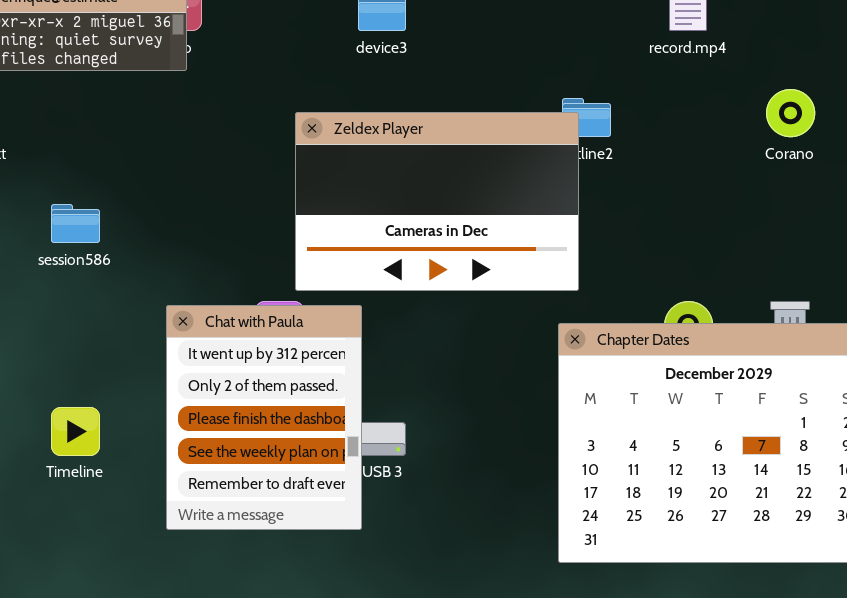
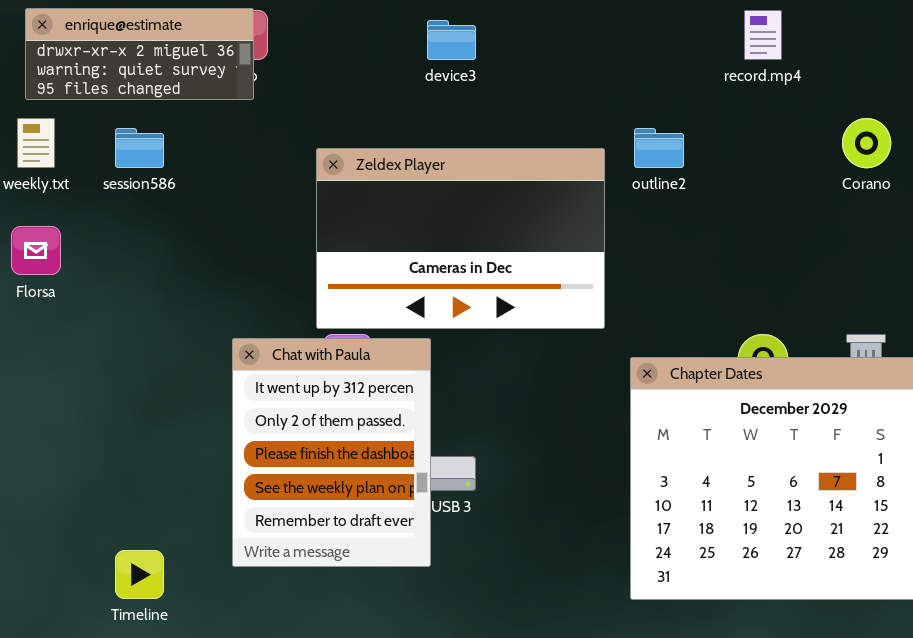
Zeldex Player: [295,112,579,291] -> [316,148,605,329], moved
session586: [51,204,100,243] -> [115,128,164,168], moved
Timeline: [51,407,100,456] -> [115,550,164,599], moved

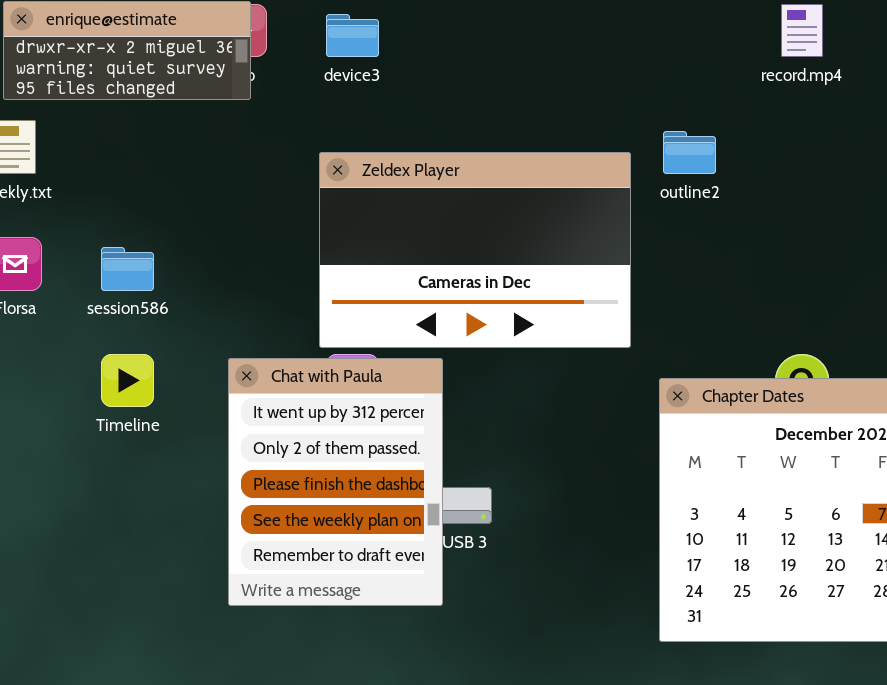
device3: [427,20,476,60] -> [326,14,379,57], moved
session586: [115,128,164,168] -> [101,247,154,291], moved
Timeline: [115,550,164,599] -> [101,354,154,407], moved

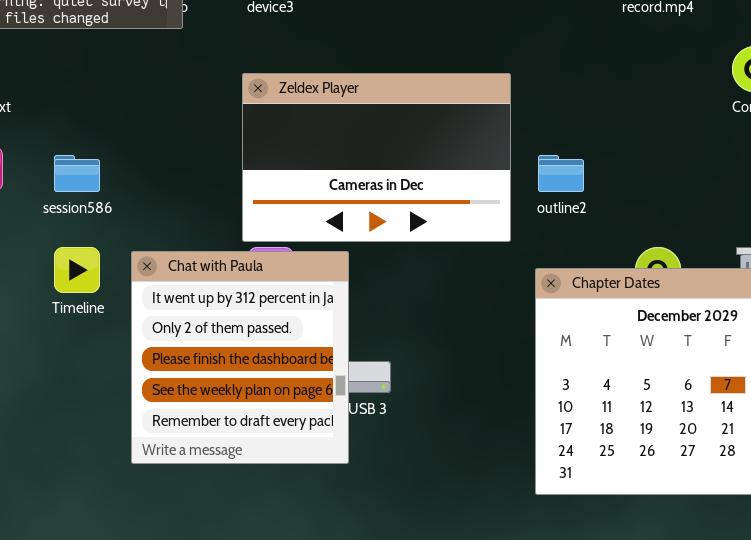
outline2: [663,131,716,174] -> [538,155,584,192], moved
Chat with Paula: [228,358,443,606] -> [131,251,349,464], resized

